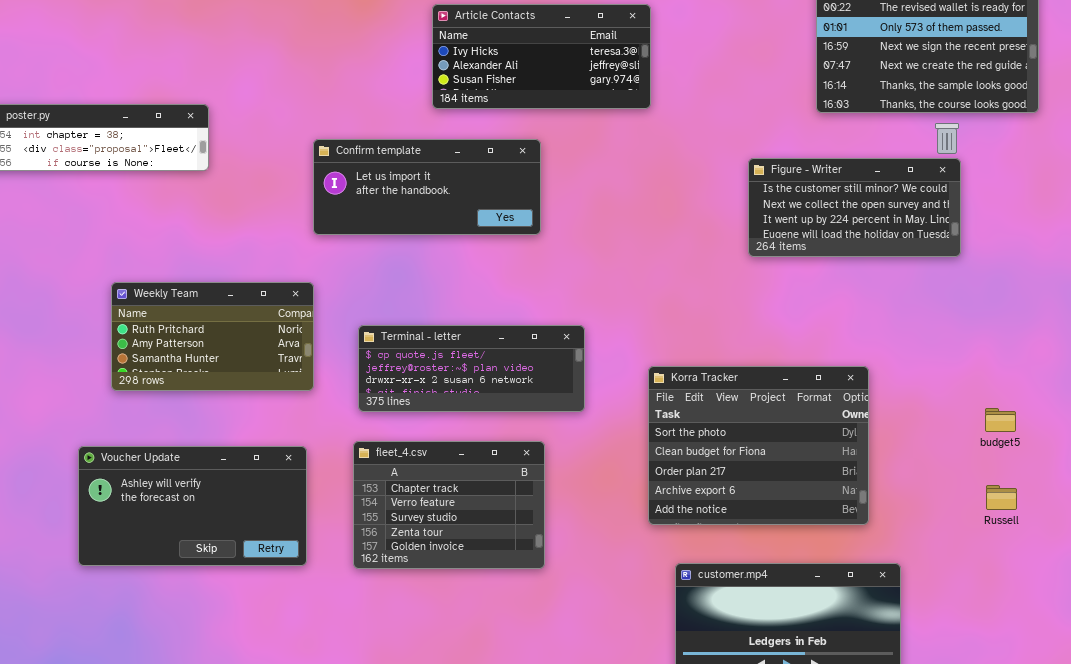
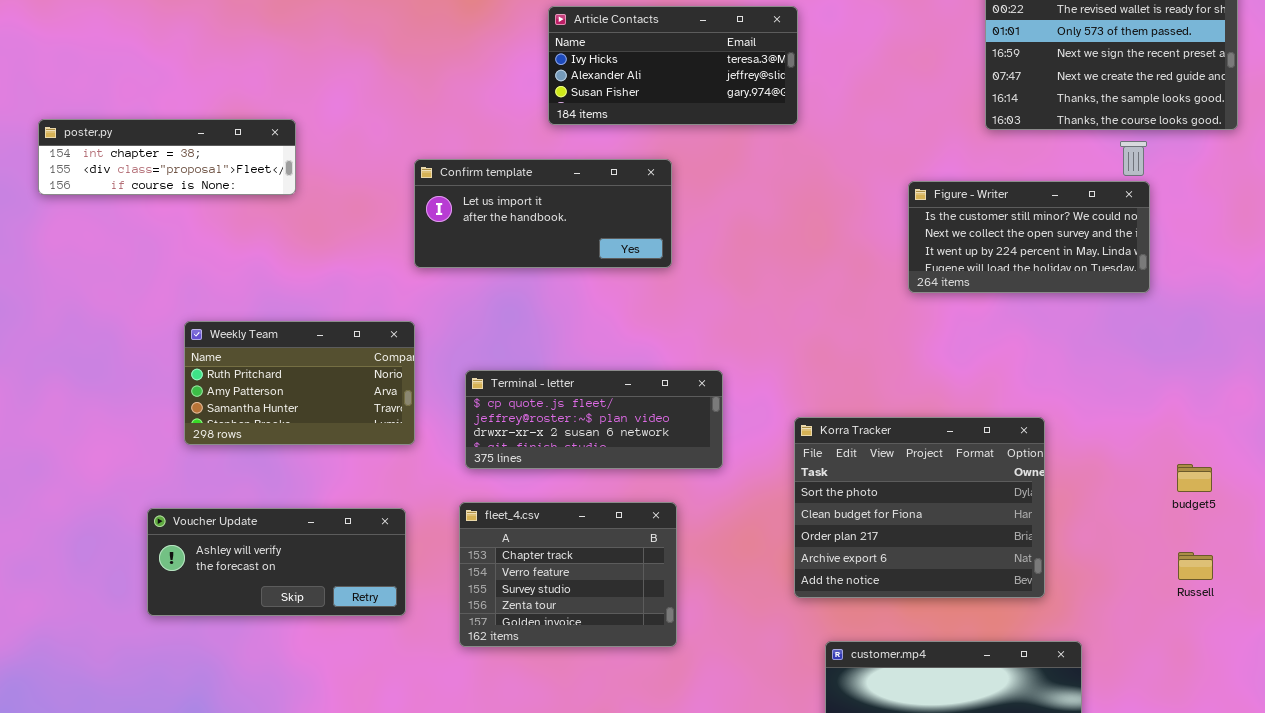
Voucher Update: [78,446,307,566] -> [147,508,406,616], resized

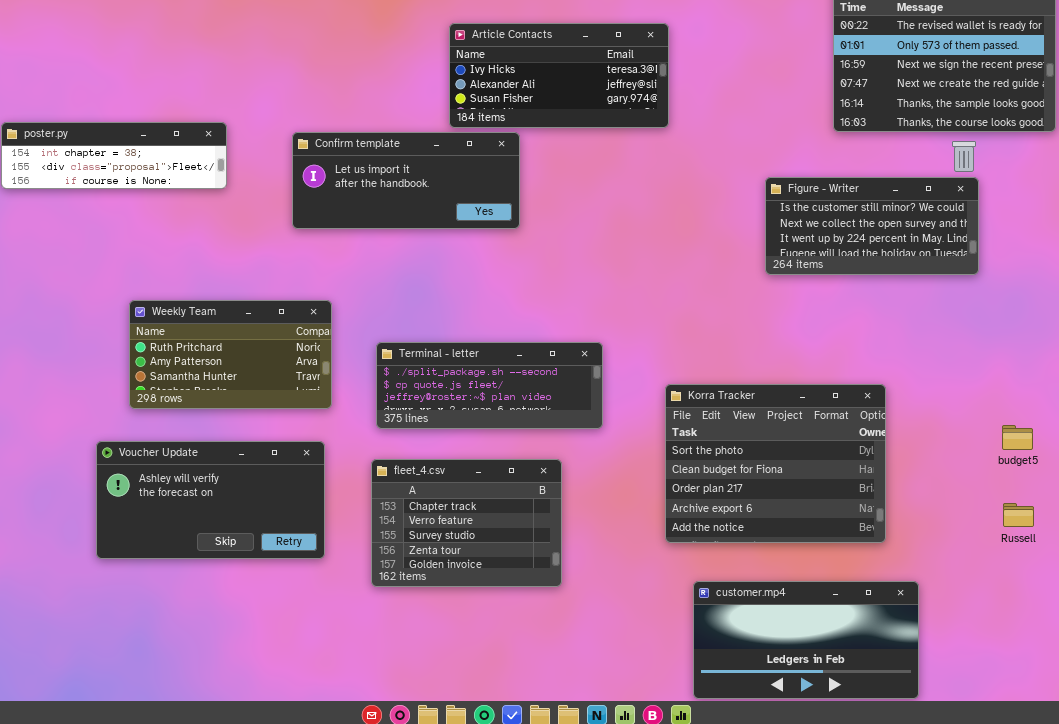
Confirm template: [414,159,672,268] -> [292,132,520,229], moved
Terminal - letter: [465,370,723,469] -> [376,342,603,429], scrolled up 1 row
Voucher Update: [147,508,406,616] -> [96,441,325,559], resized

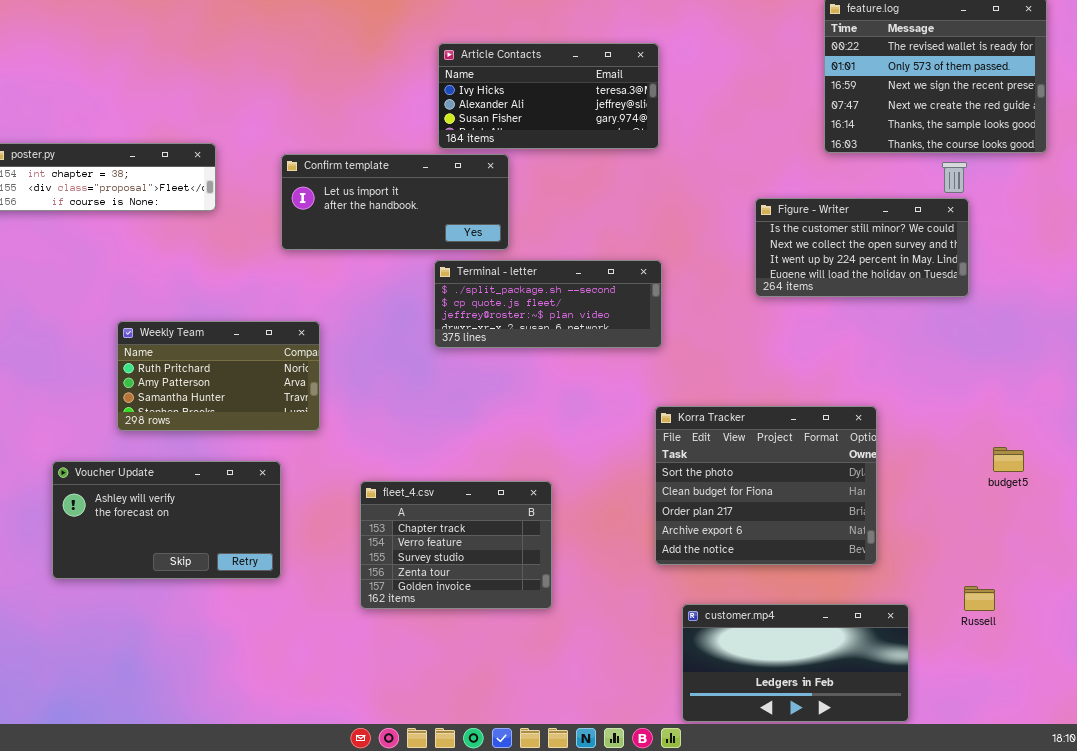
Terminal - letter: [376,342,603,429] -> [434,260,662,348], moved
Voucher Update: [96,441,325,559] -> [52,461,281,579], moved
Russell: [1003,503,1034,527] -> [964,586,995,611], moved

